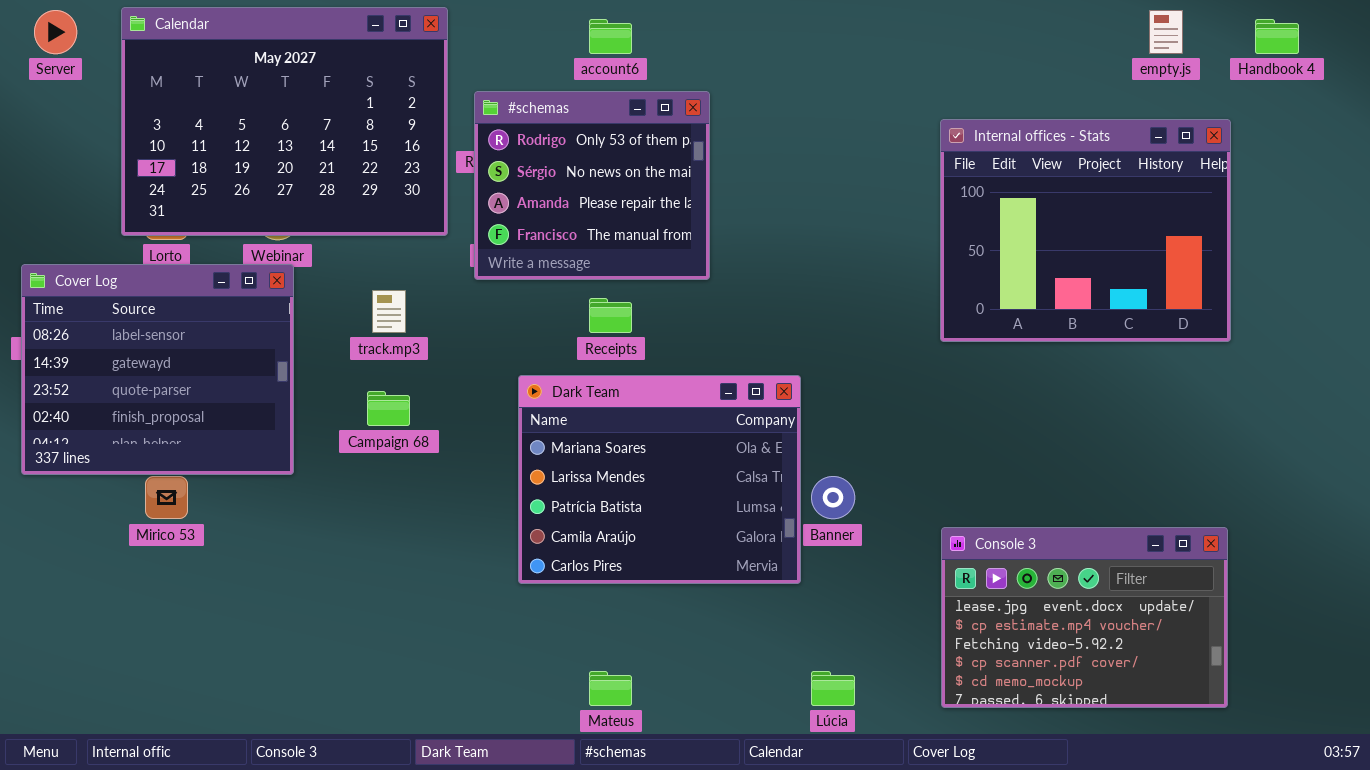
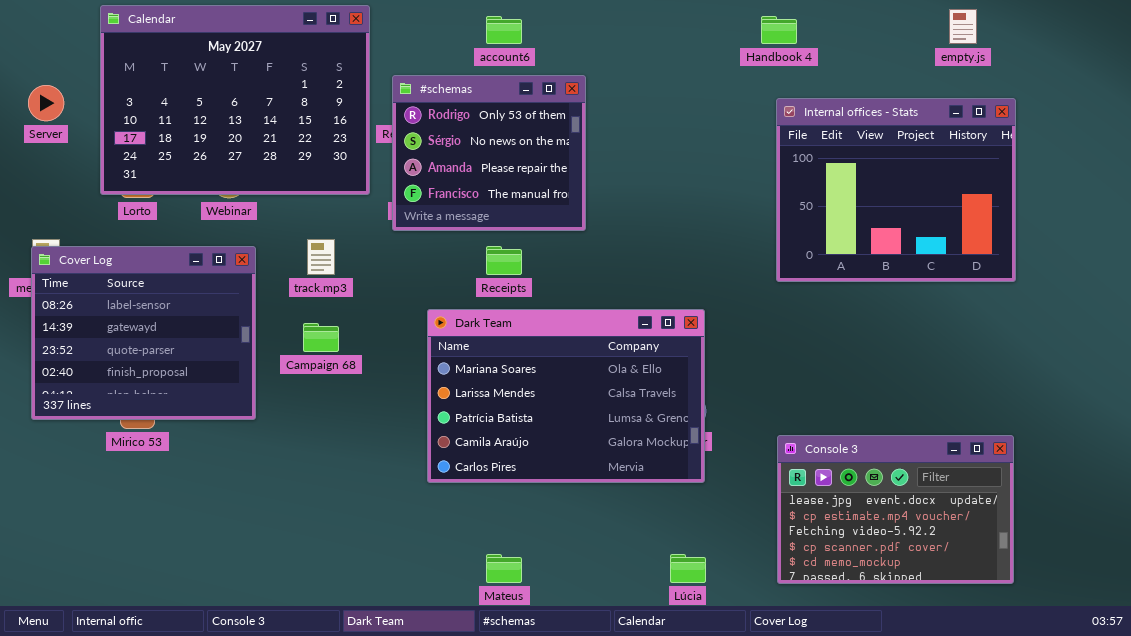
Server: [34,10,77,54] -> [28,85,64,121], moved
Handbook 4: [1255,19,1299,54] -> [761,16,797,44], moved
Cover Log: [21,264,294,475] -> [31,246,256,420], moved
Dark Team: [518,375,801,584] -> [427,309,705,483], resized

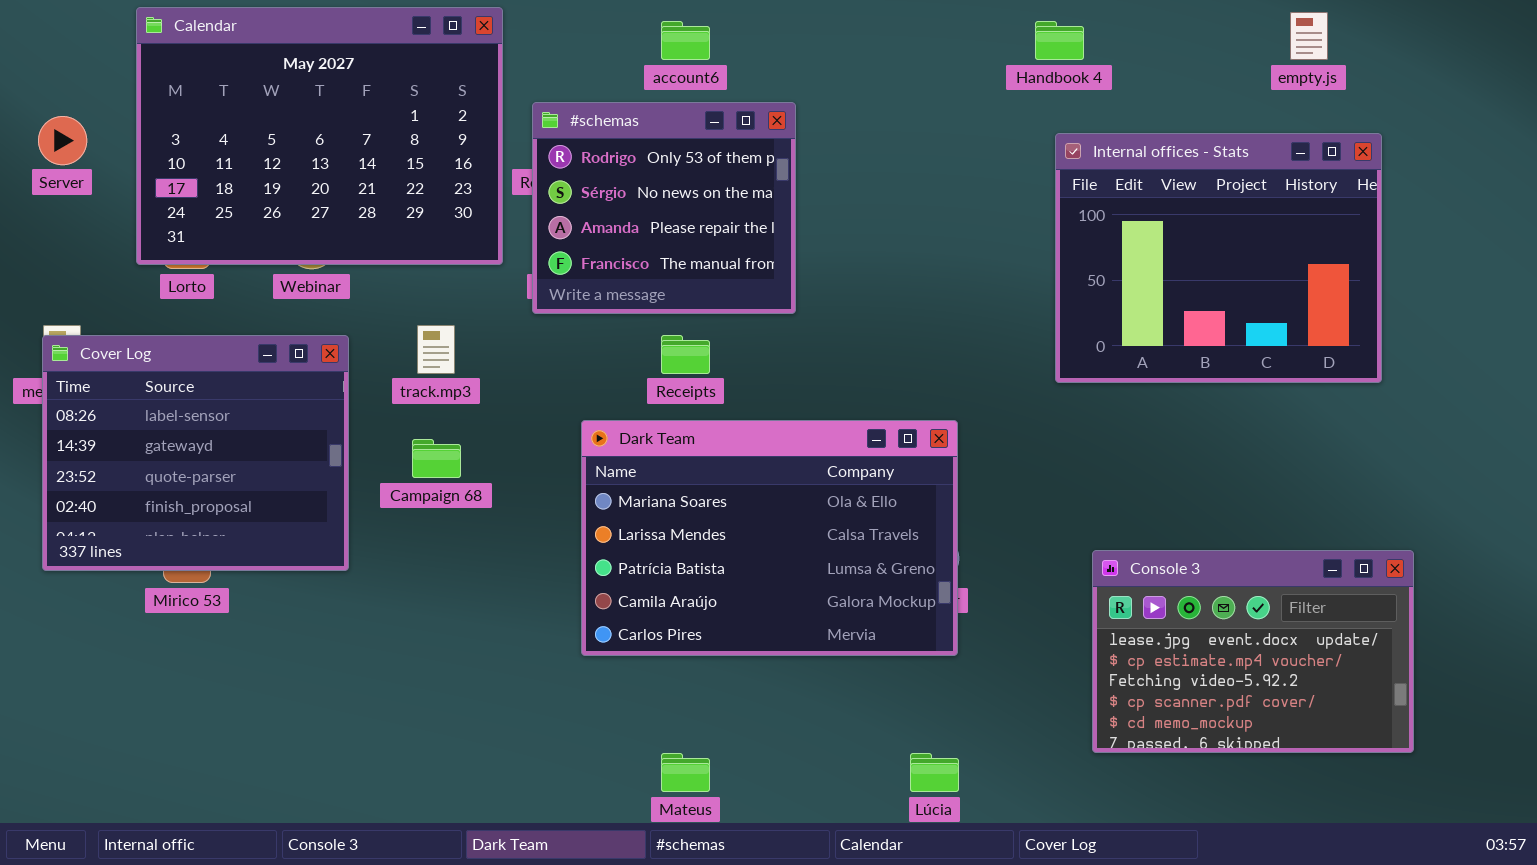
Console 3: [777,435,1014,584] -> [1092,550,1414,753], moved

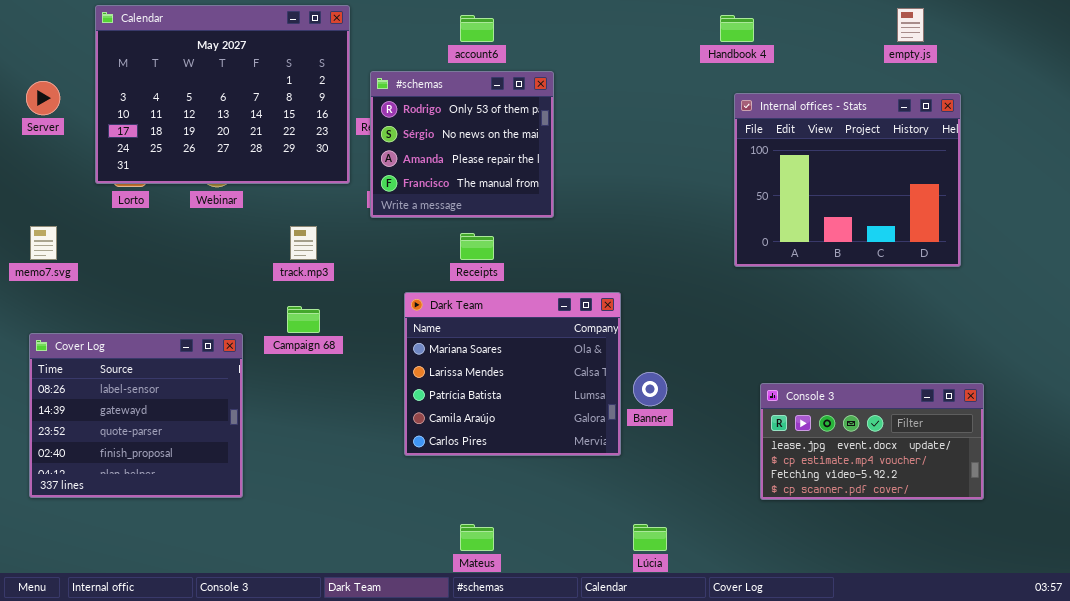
Cover Log: [42,335,349,571] -> [29,333,243,498], moved
Dark Team: [581,420,958,656] -> [404,292,621,456], resized
Console 3: [1092,550,1414,753] -> [760,383,984,500], resized

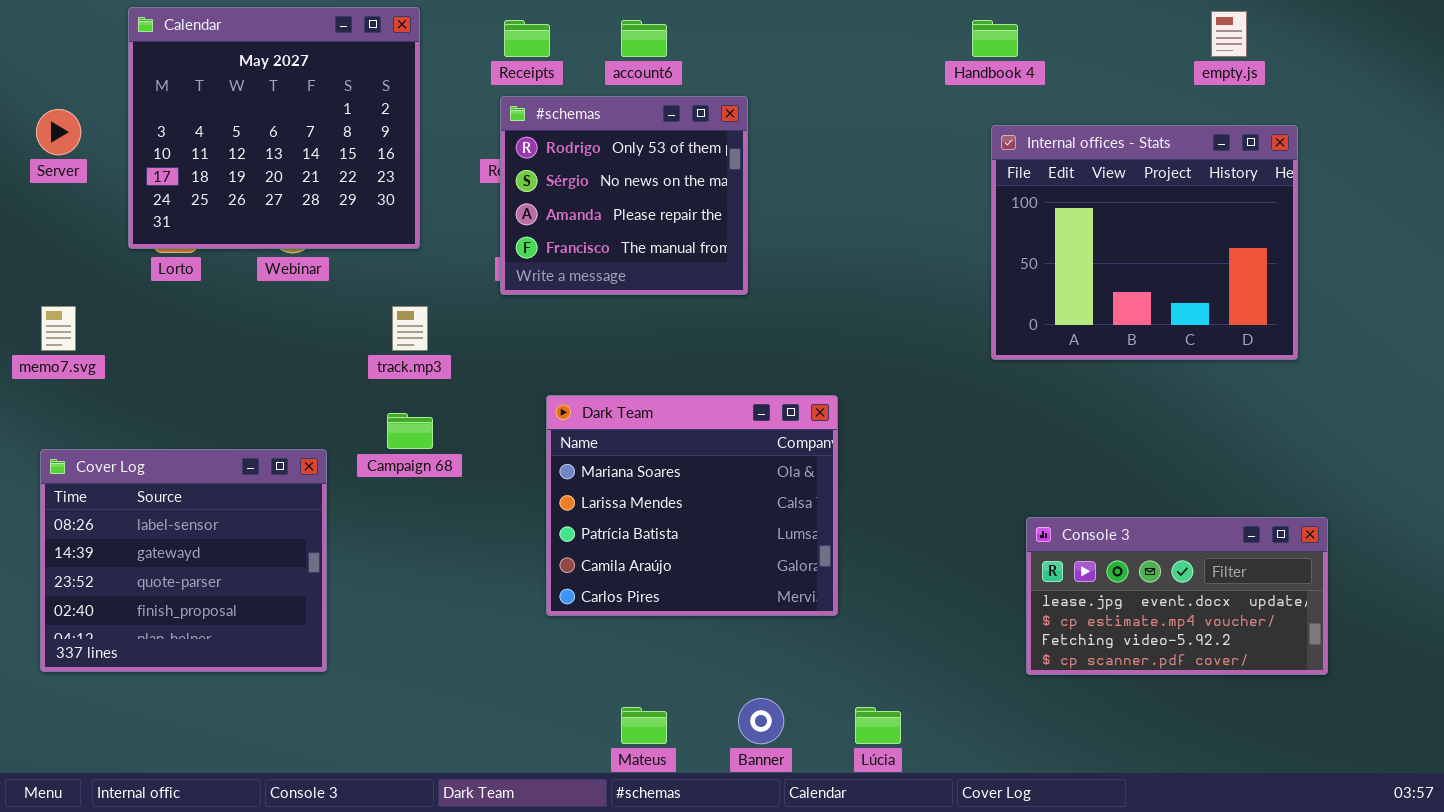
Calendar: [95,5,350,184] -> [128,7,420,249], resized
Receipts: [460,233,494,260] -> [504,20,550,57], moved
Banner: [633,372,667,406] -> [738,698,784,744], moved

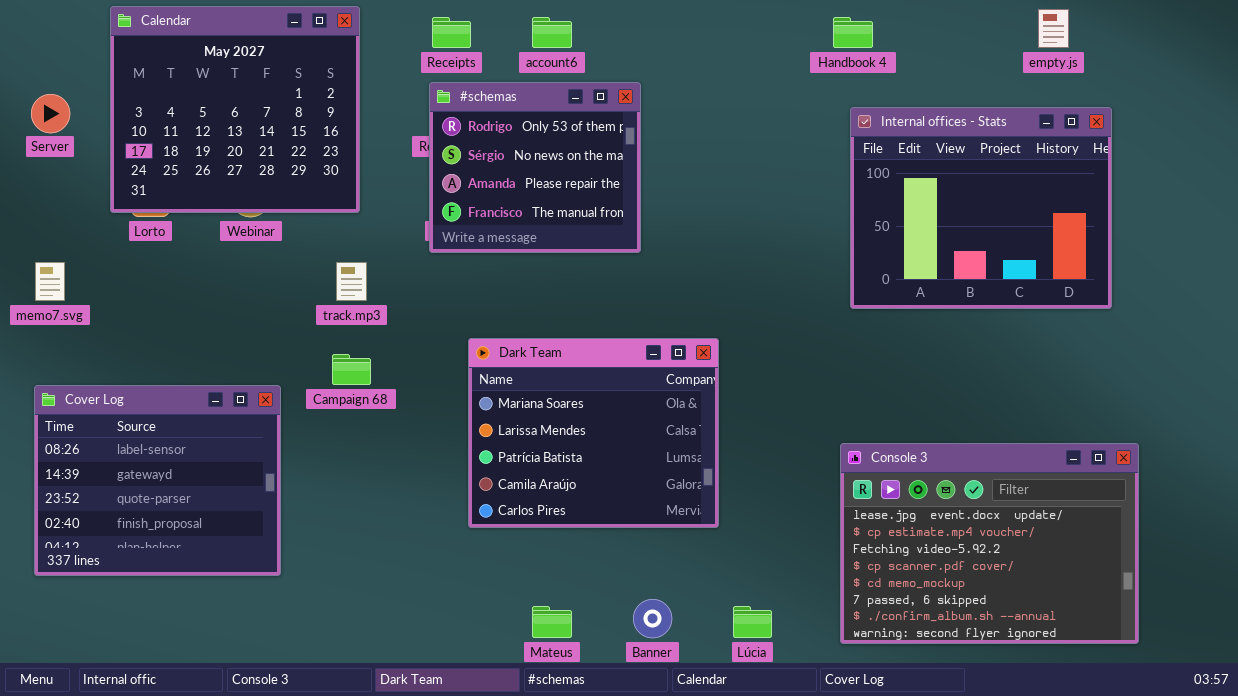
Console 3: [1026,517,1328,675] -> [840,443,1139,644], resized

